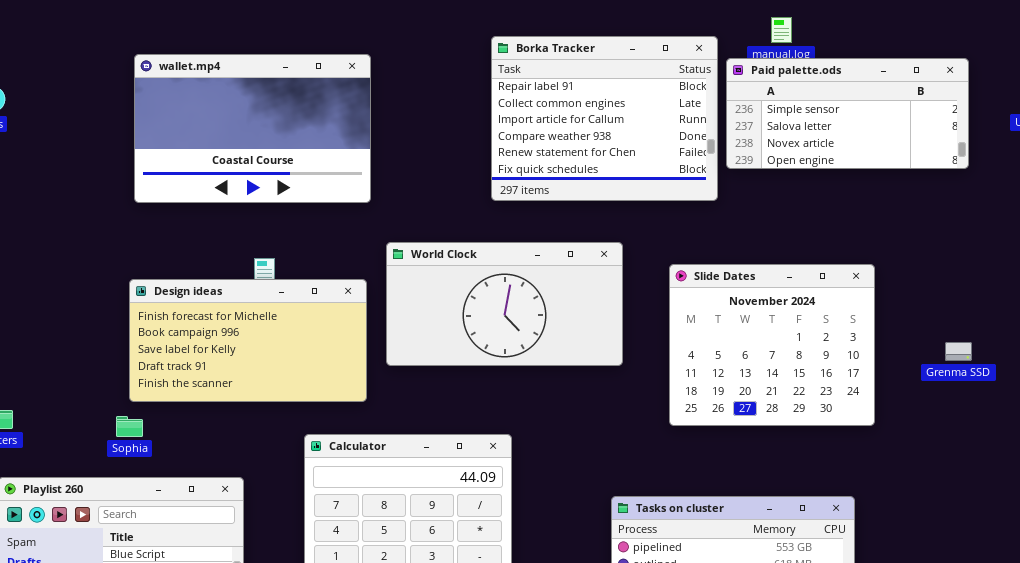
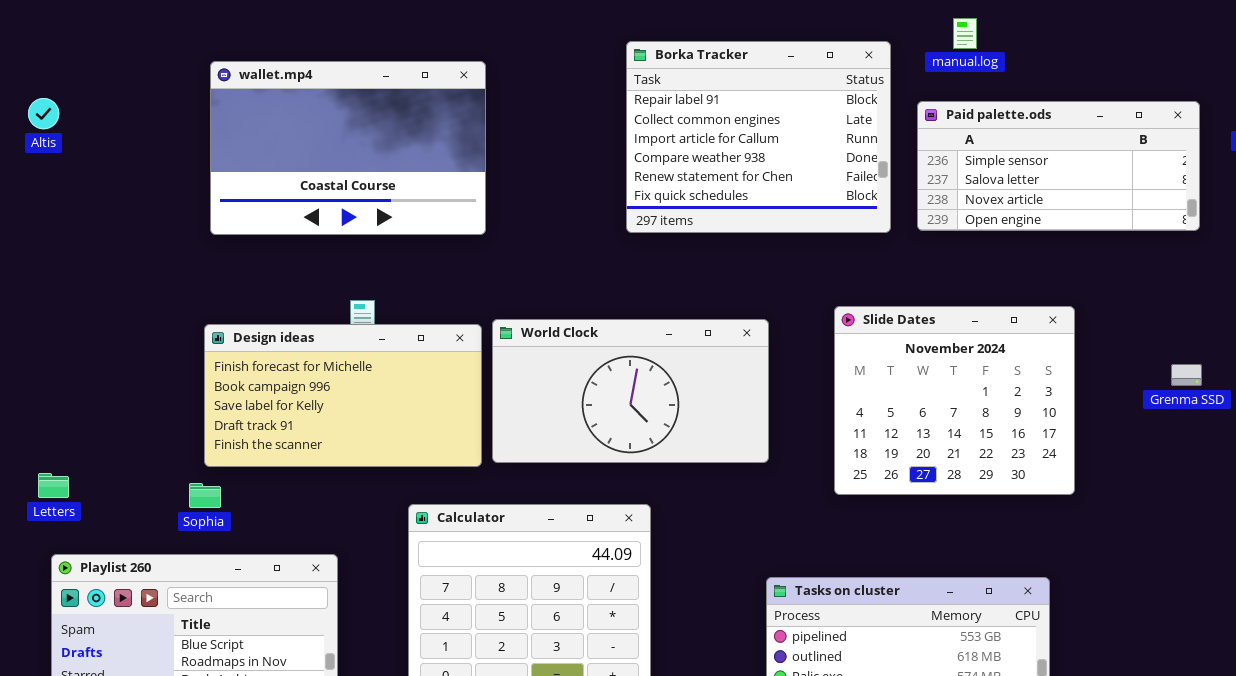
Paid palette.ods: [726,58,969,169] -> [917,101,1200,231], moved
World Clock: [386,242,623,366] -> [492,319,769,463], moved
Grenma SSD: [945,342,972,361] -> [1171,364,1202,386], moved

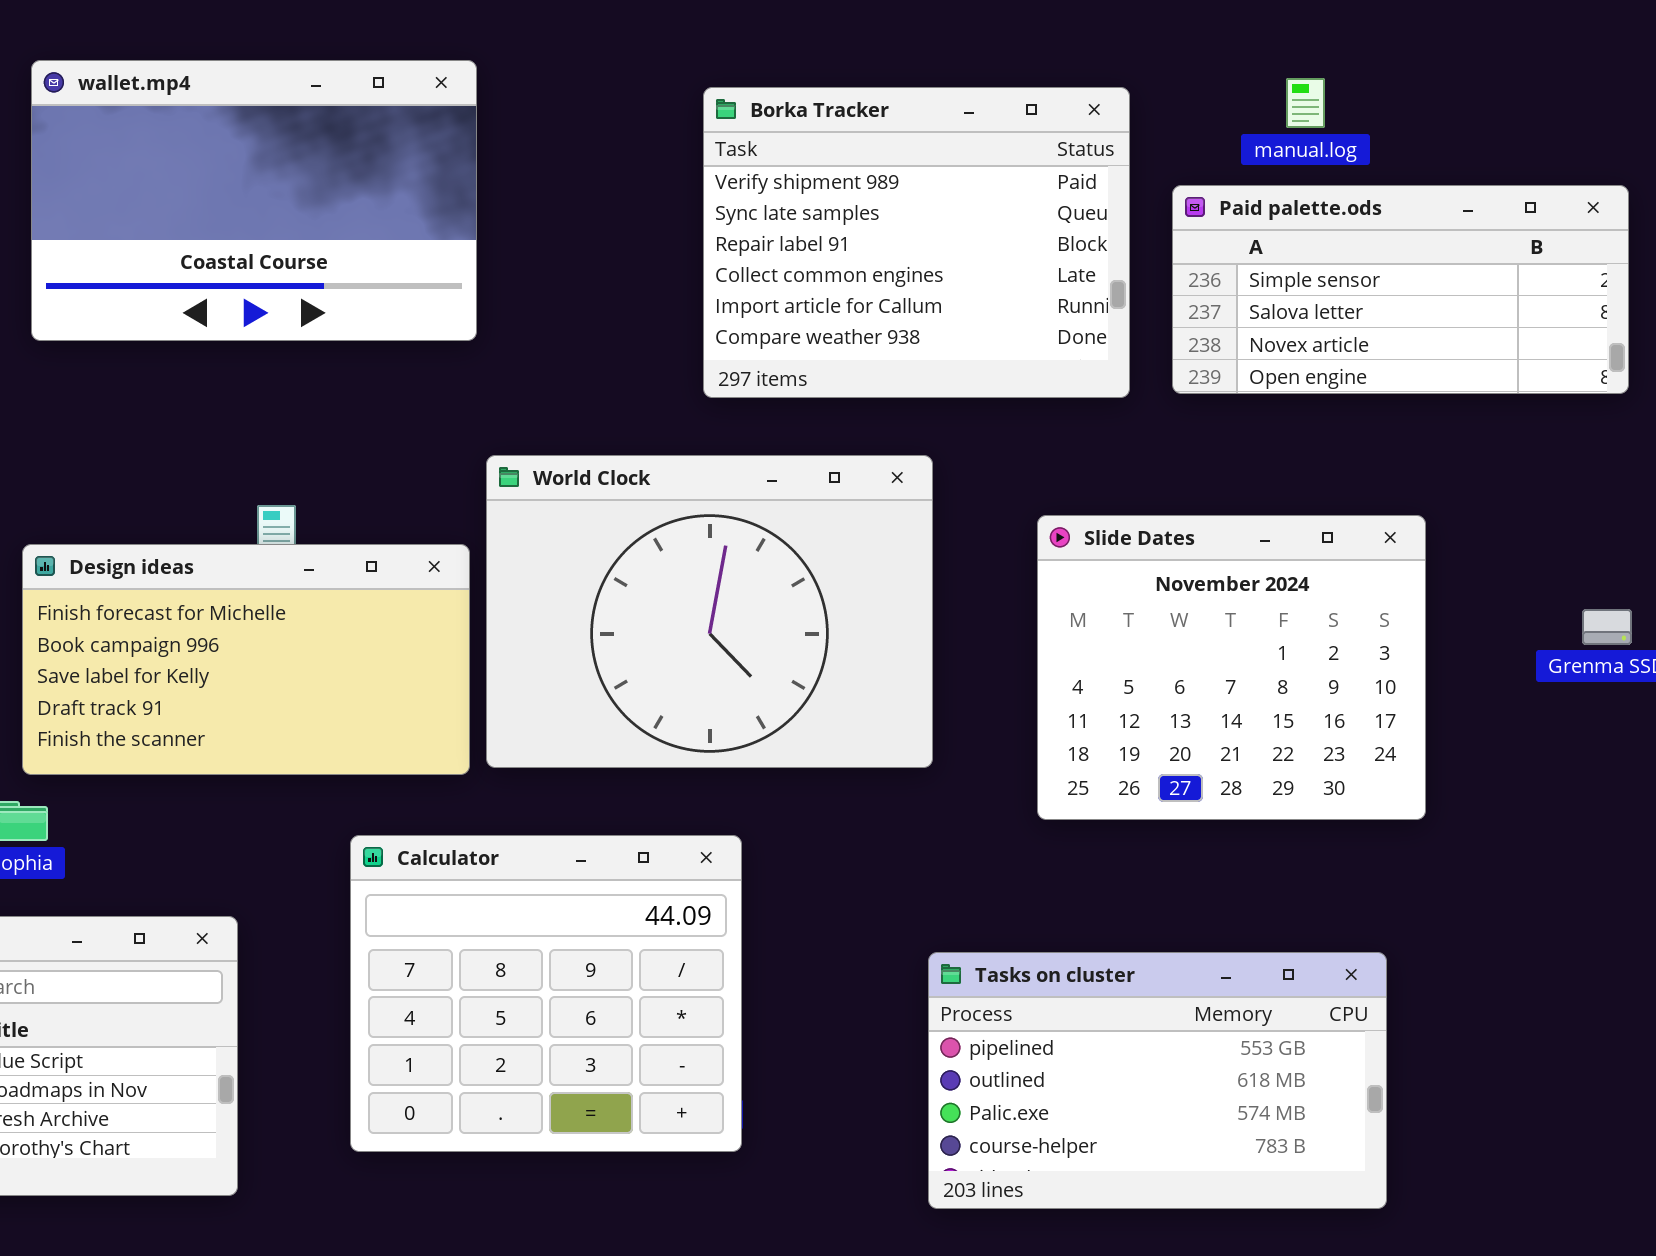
manual.log: [953,18,977,49] -> [1286,78,1325,128], moved
Borka Tracker: [626,41,891,233] -> [703,87,1130,398], scrolled up 2 rows
wallet.mp4: [210,61,486,235] -> [31,60,477,341], moved
World Clock: [492,319,769,463] -> [486,455,933,768], resized

